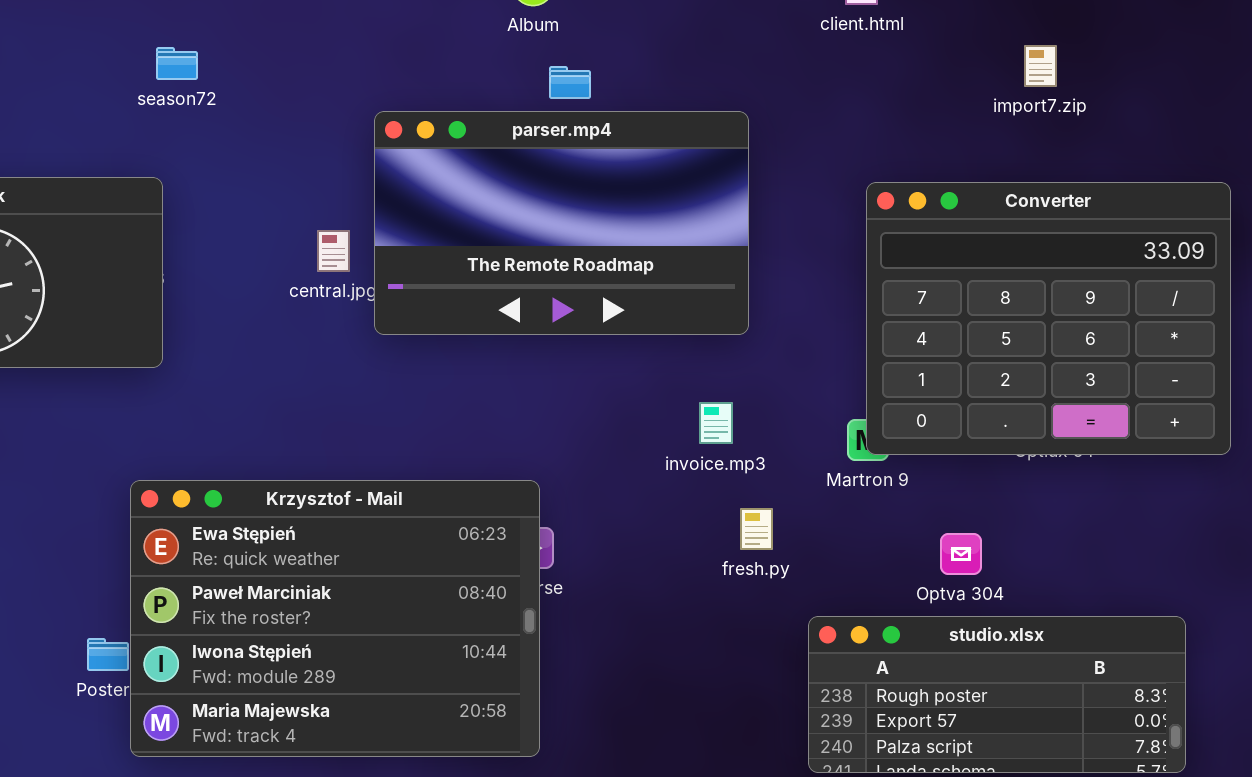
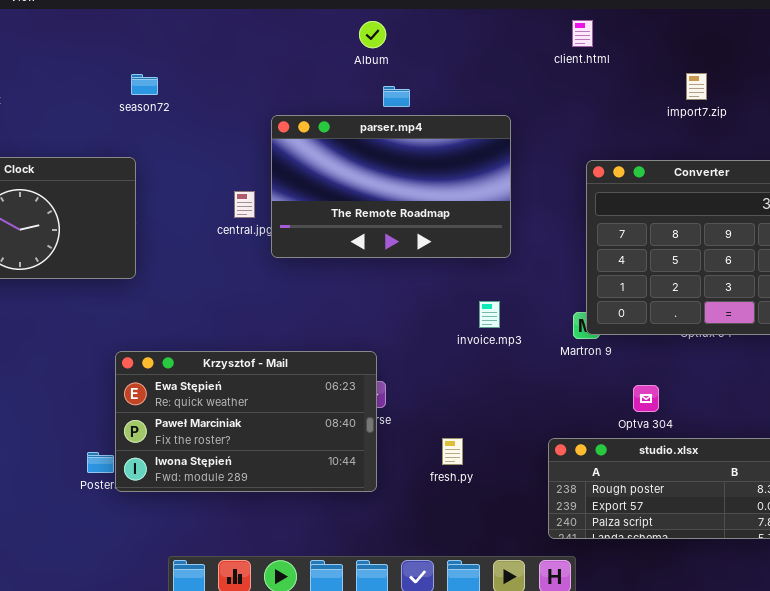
Krzysztof - Mail: [130,480,540,757] -> [115,351,377,492], resized
fresh.py: [740,508,773,550] -> [442,438,463,465], moved

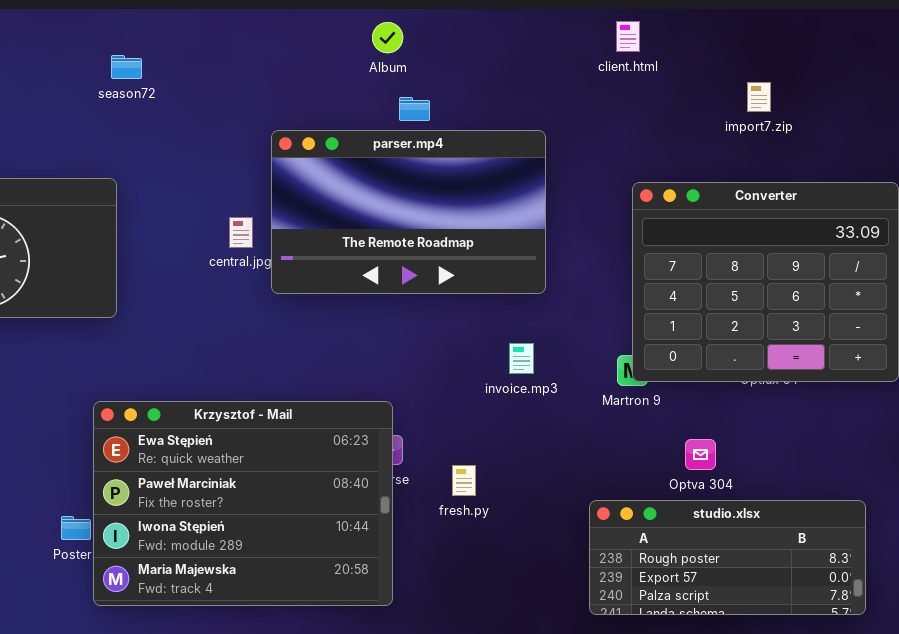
season72: [131,74,158,95] -> [111,55,142,79], moved
Krzysztof - Mail: [115,351,377,492] -> [93,401,393,606], resized
fresh.py: [442,438,463,465] -> [452,465,476,496], moved

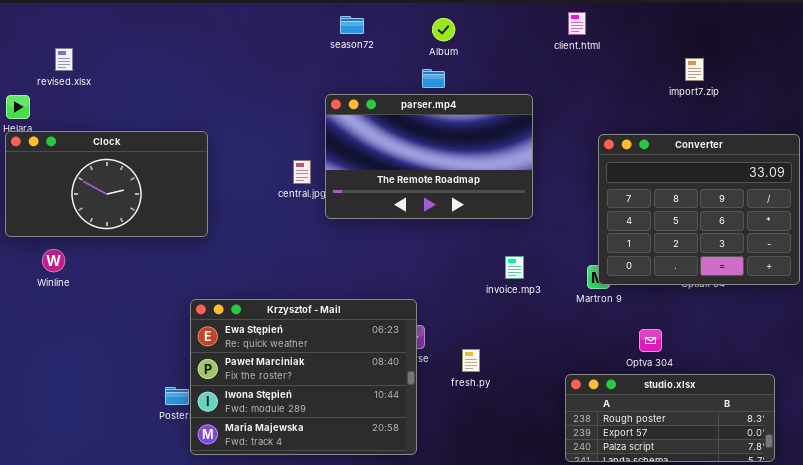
client.html: [616,21,640,52] -> [568,12,586,35], moved
Album: [372,22,403,53] -> [432,18,455,41], moved
season72: [111,55,142,79] -> [340,16,364,34], moved

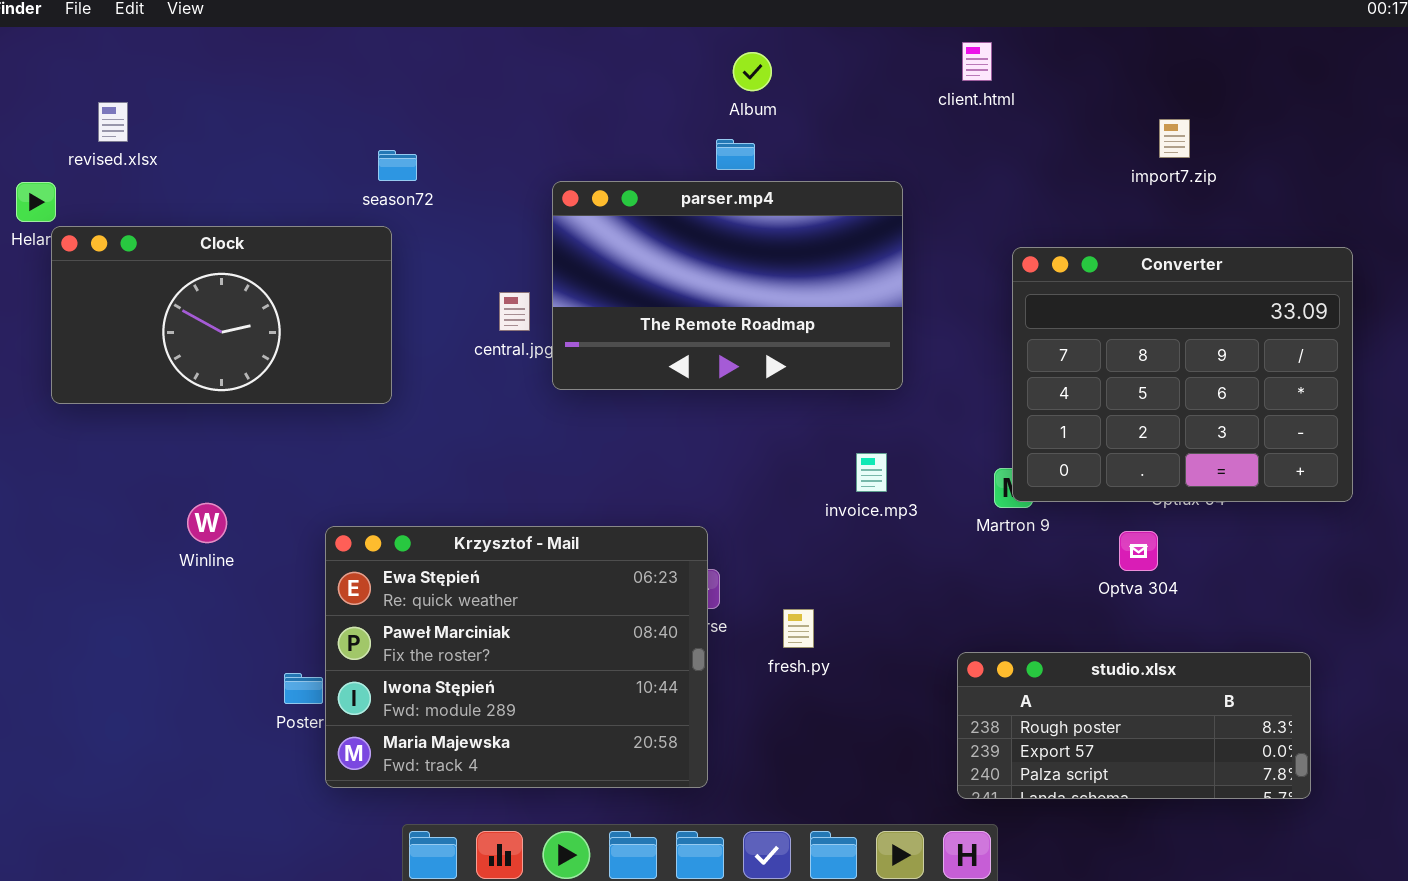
season72: [340,16,364,34] -> [378,150,417,181], moved
Clock: [5,131,208,237] -> [51,226,392,404], moved
Winline: [42,249,65,272] -> [187,503,227,543], moved
Optva 304: [639,329,662,352] -> [1119,531,1158,571], moved

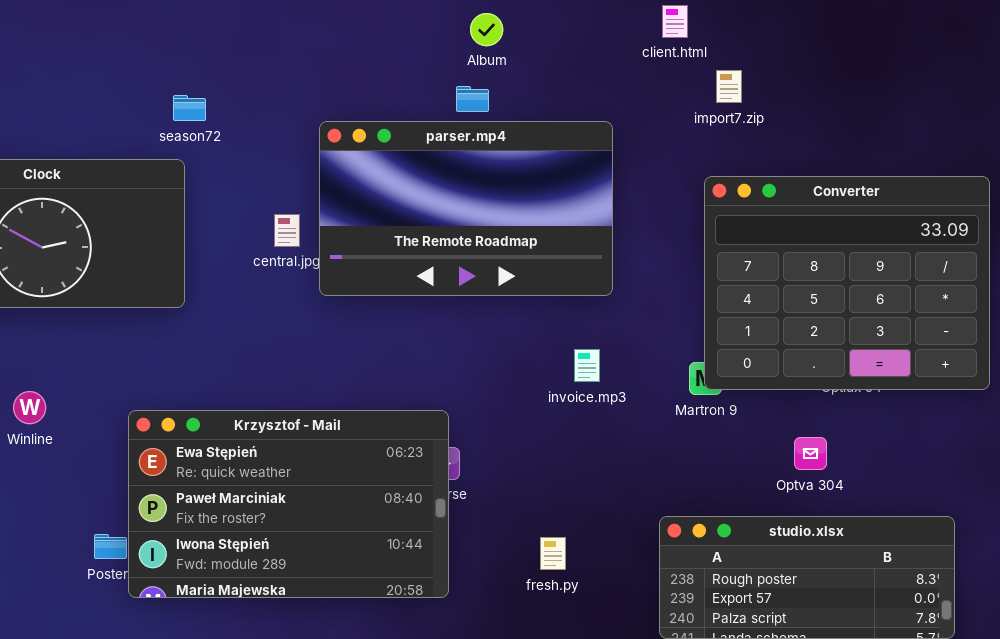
import7.zip: [1159,119,1190,158] -> [716,70,742,103], moved
Krzysztof - Mail: [325,526,708,788] -> [128,410,449,598], resized
Optva 304: [1119,531,1158,571] -> [794,437,827,470], moved
fresh.py: [783,609,814,648] -> [540,537,566,570], moved

